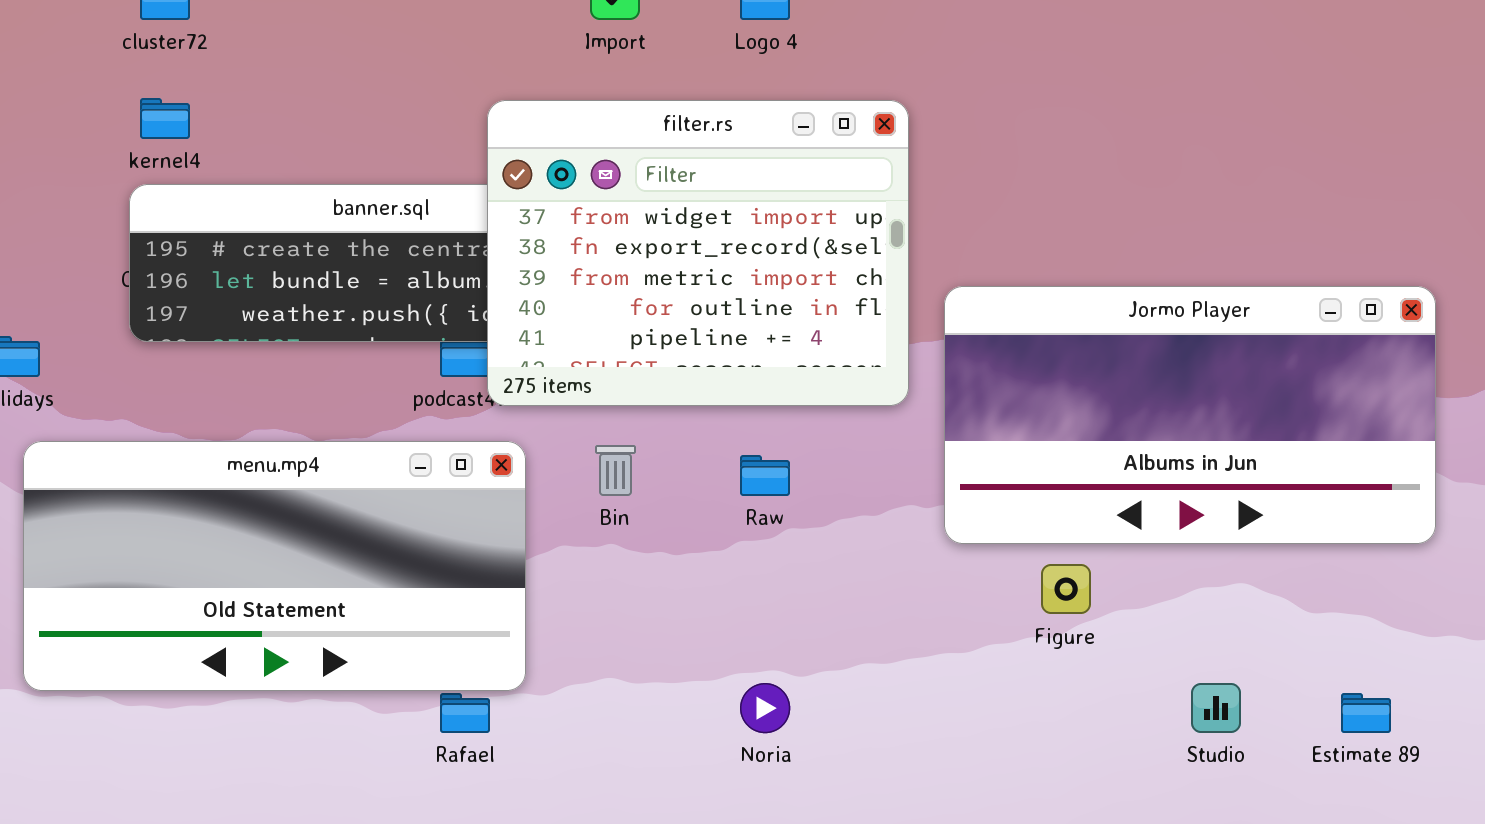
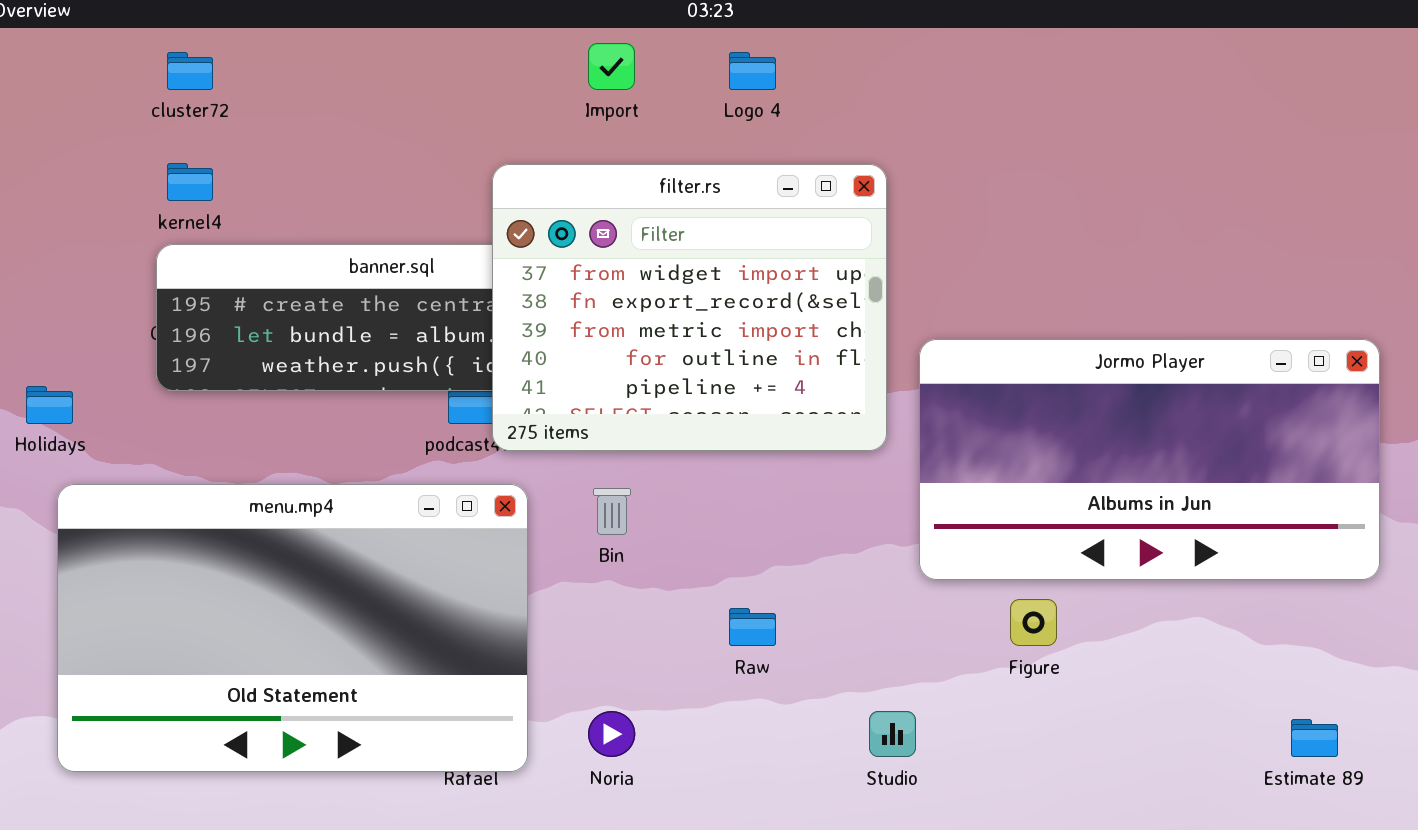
menu.mp4: [23,441,526,691] -> [57,484,528,772], resized
Raw: [740,455,790,496] -> [729,608,776,646], moved
Noria: [740,683,790,733] -> [588,711,635,757], moved
Studio: [1191,683,1241,733] -> [869,711,916,757], moved

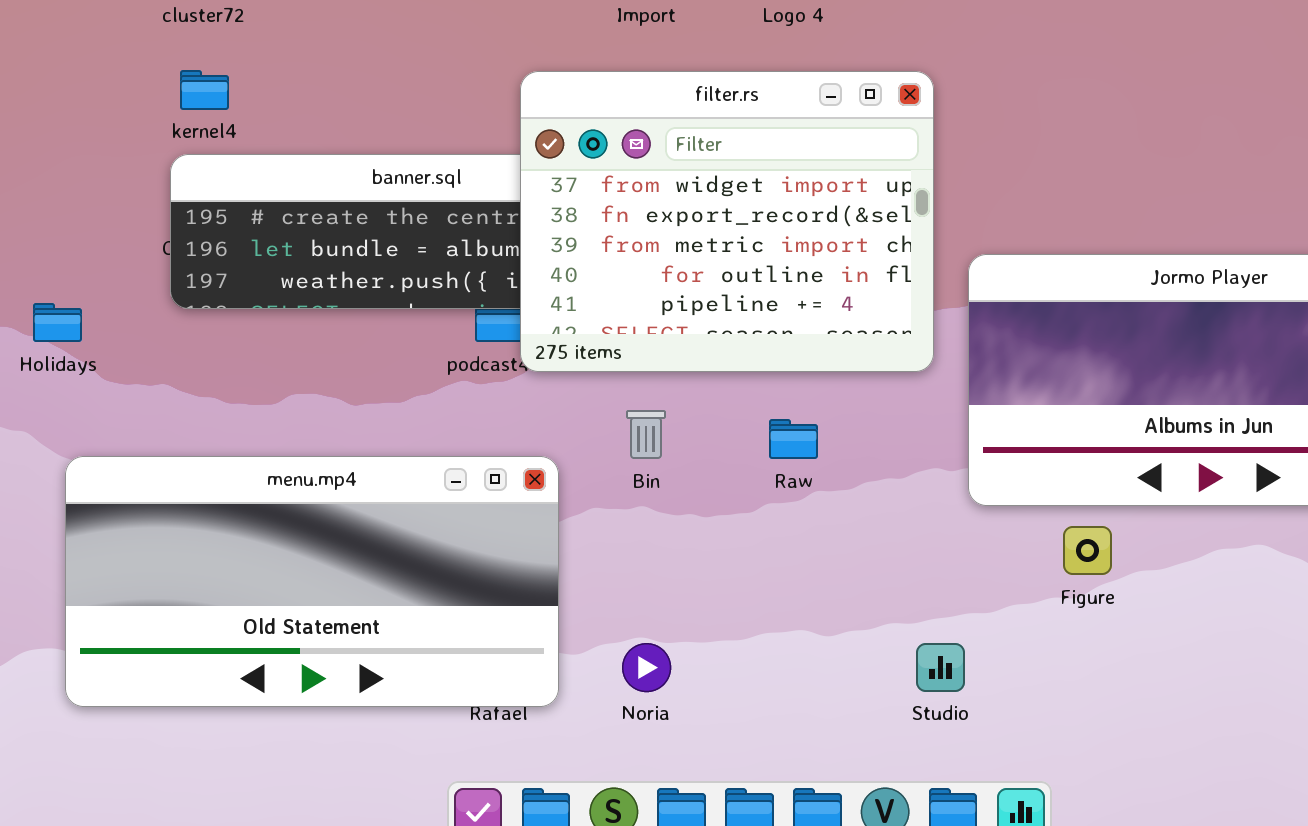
menu.mp4: [57,484,528,772] -> [65,456,559,707], resized
Raw: [729,608,776,646] -> [769,419,818,459], moved

